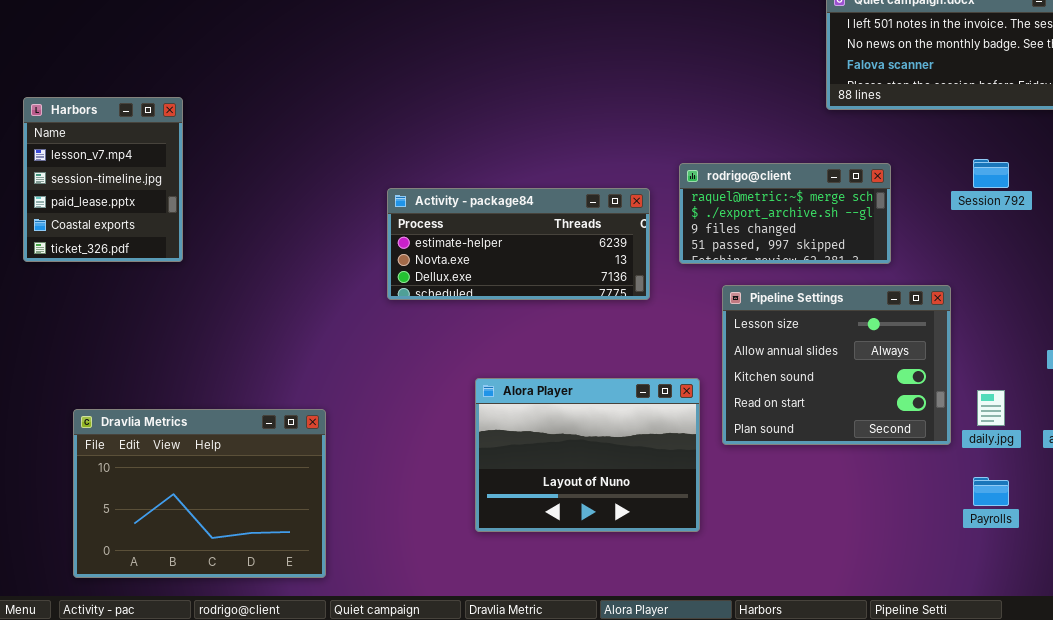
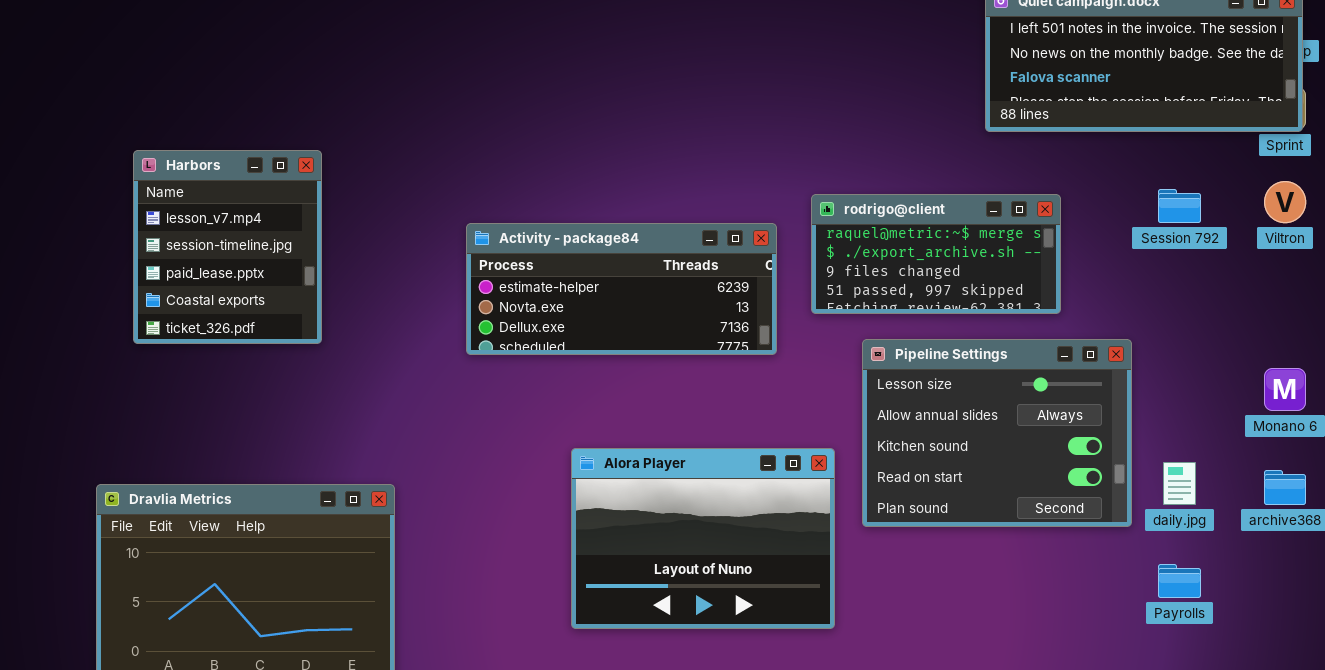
Harbors: [23,97,183,262] -> [133,150,322,344], moved

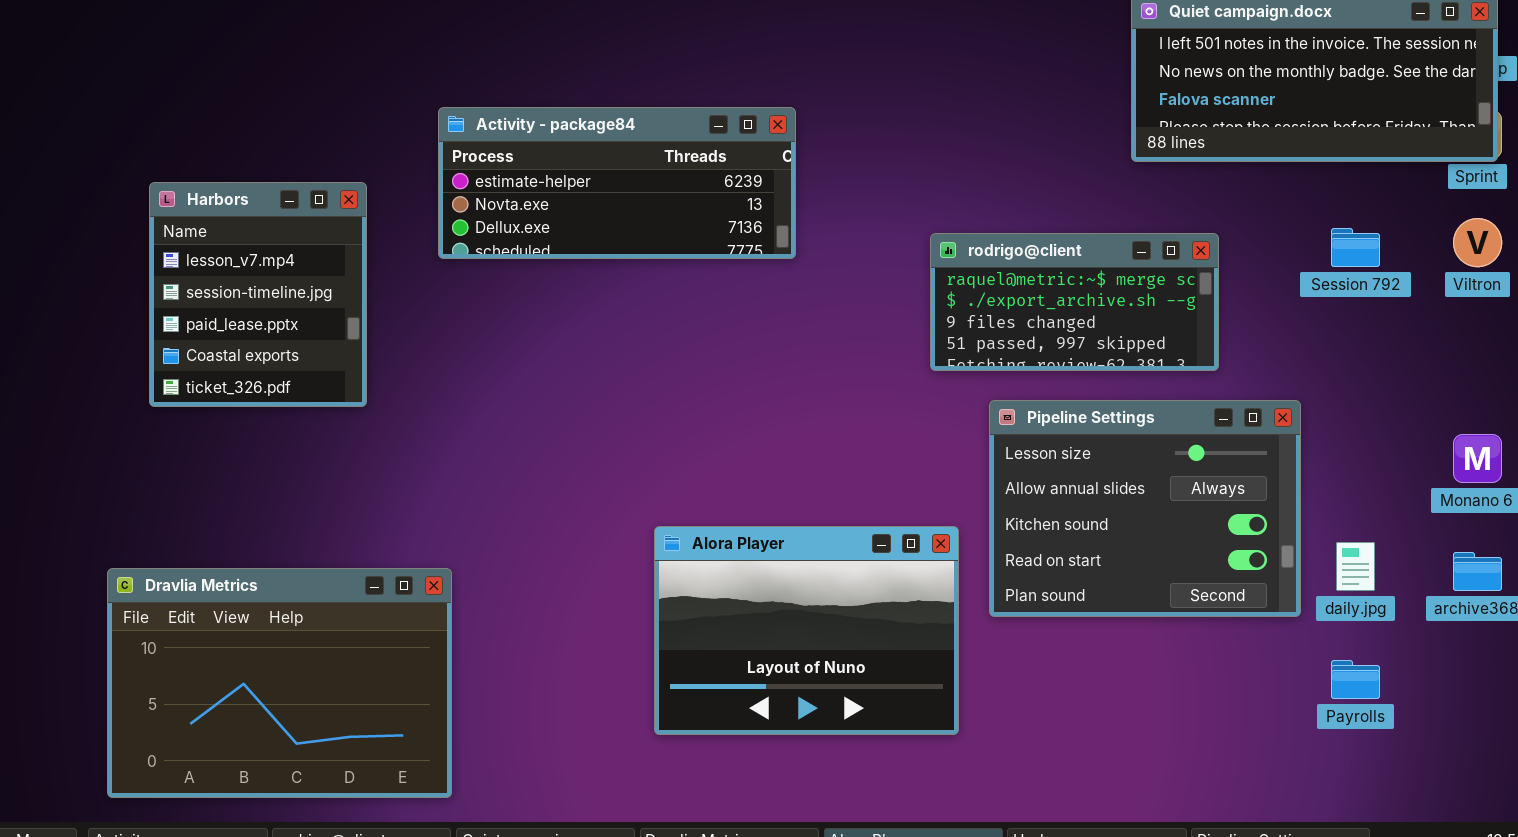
Activity - package84: [466,223,777,355] -> [438,107,796,259], moved

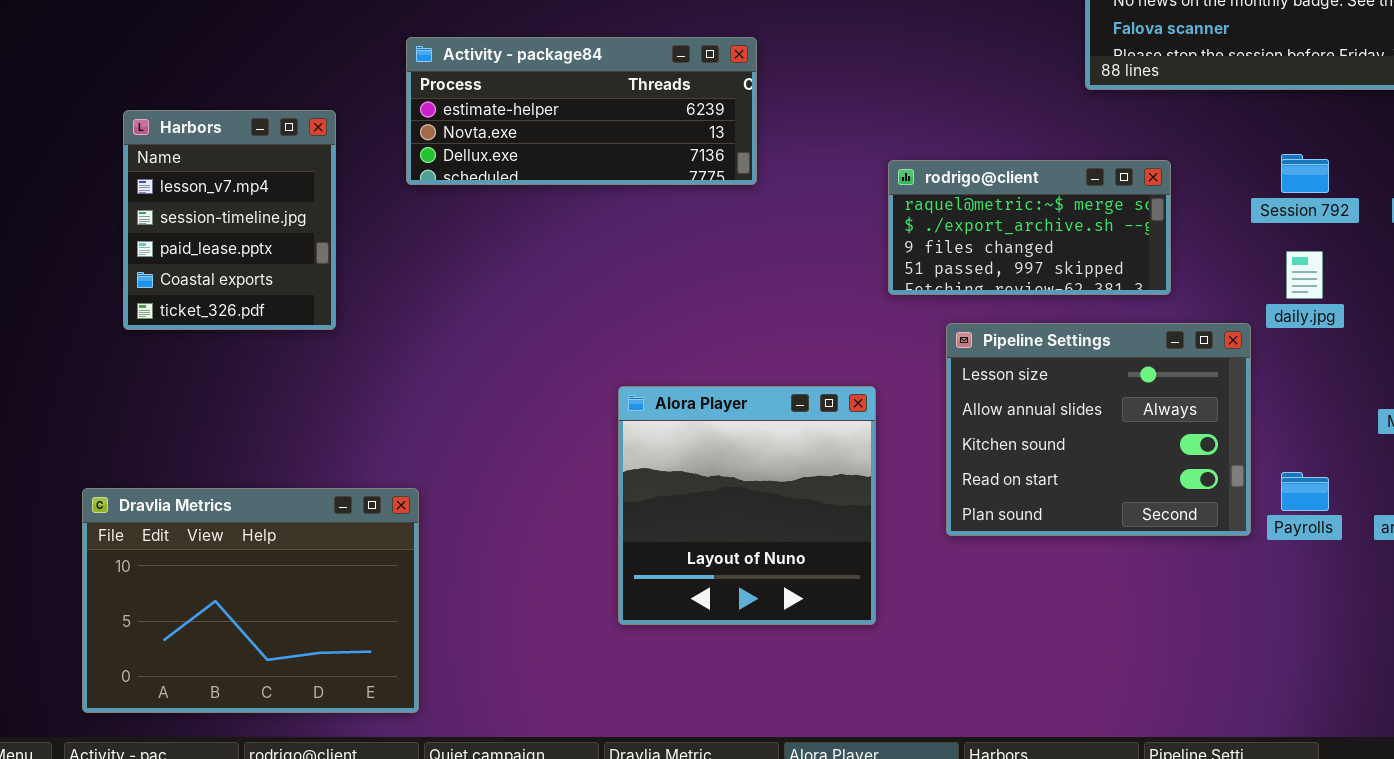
Alora Player: [654,526,959,735] -> [618,386,876,625], moved, resized
daily.jpg: [1336,542,1375,591] -> [1286,251,1323,299], moved
Payrolls: [1331,660,1380,699] -> [1281,472,1329,511], moved

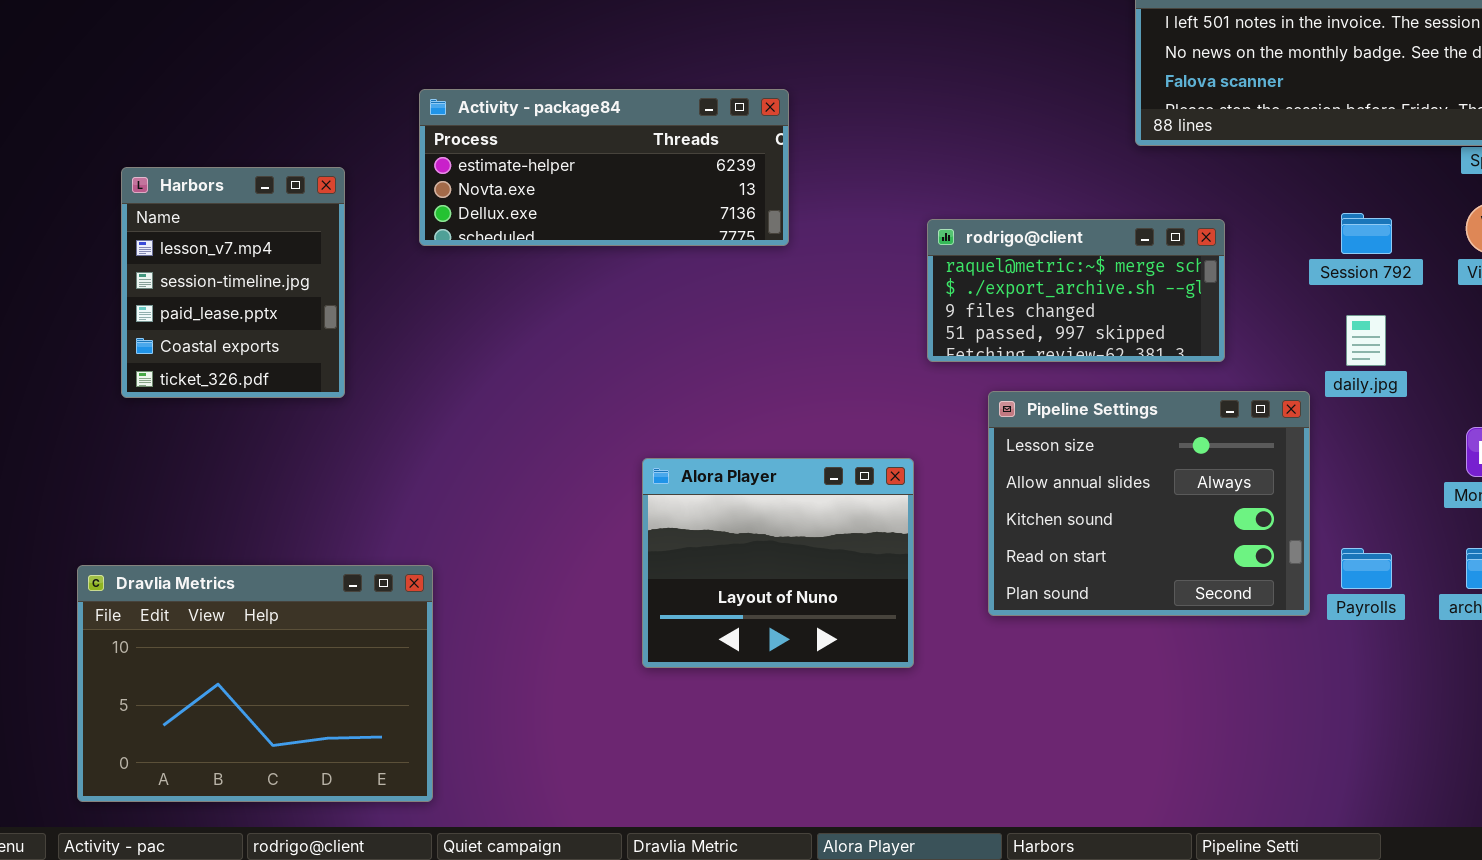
Alora Player: [618,386,876,625] -> [642,458,914,668], resized

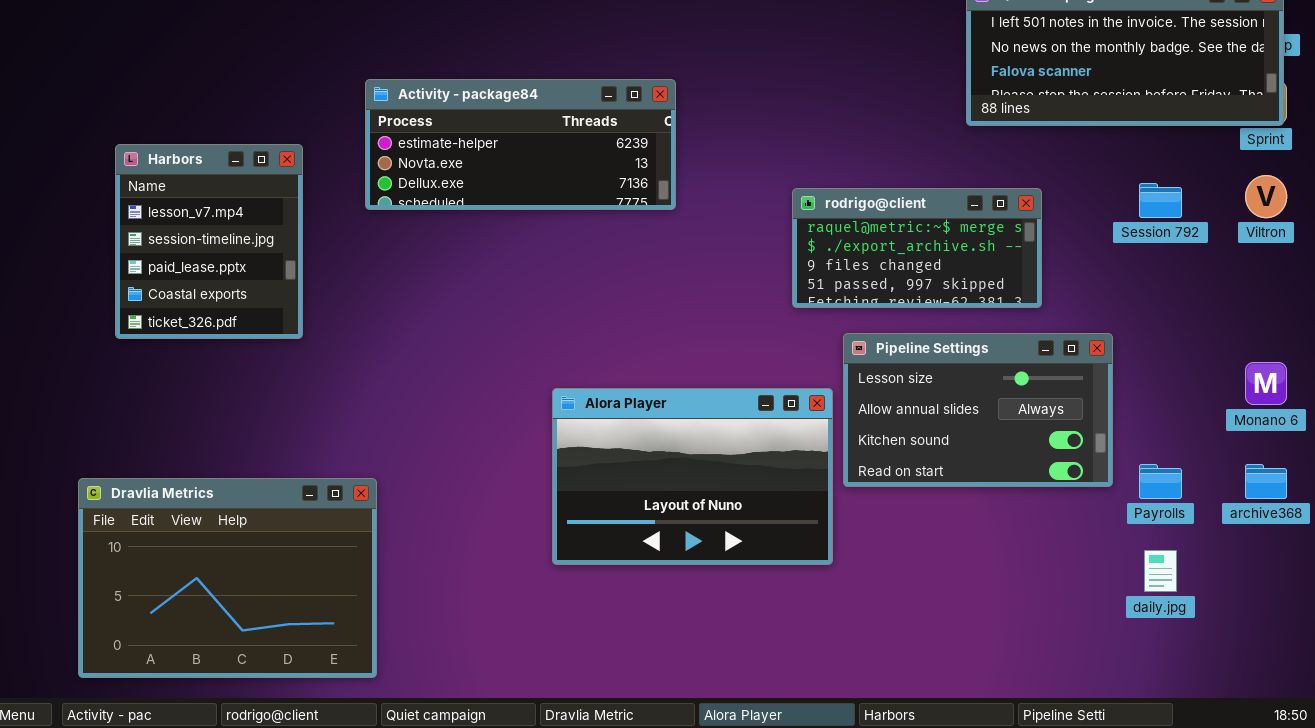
daily.jpg: [1346,315,1386,366] -> [1144,550,1177,592], moved
Pipeline Settings: [988,391,1310,616] -> [843,333,1113,487], resized
Alora Player: [642,458,914,668] -> [552,388,833,565], resized

